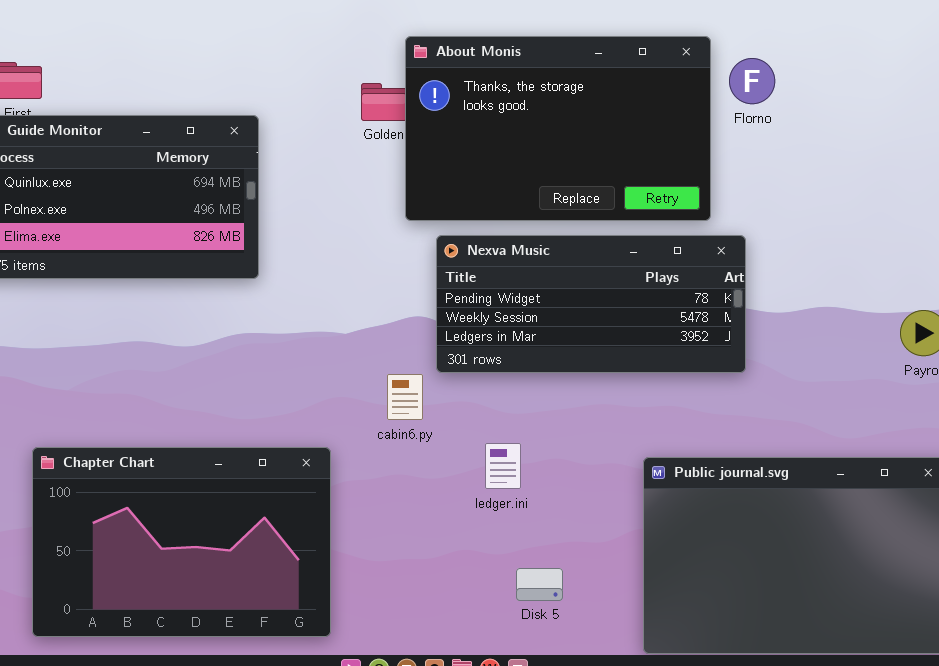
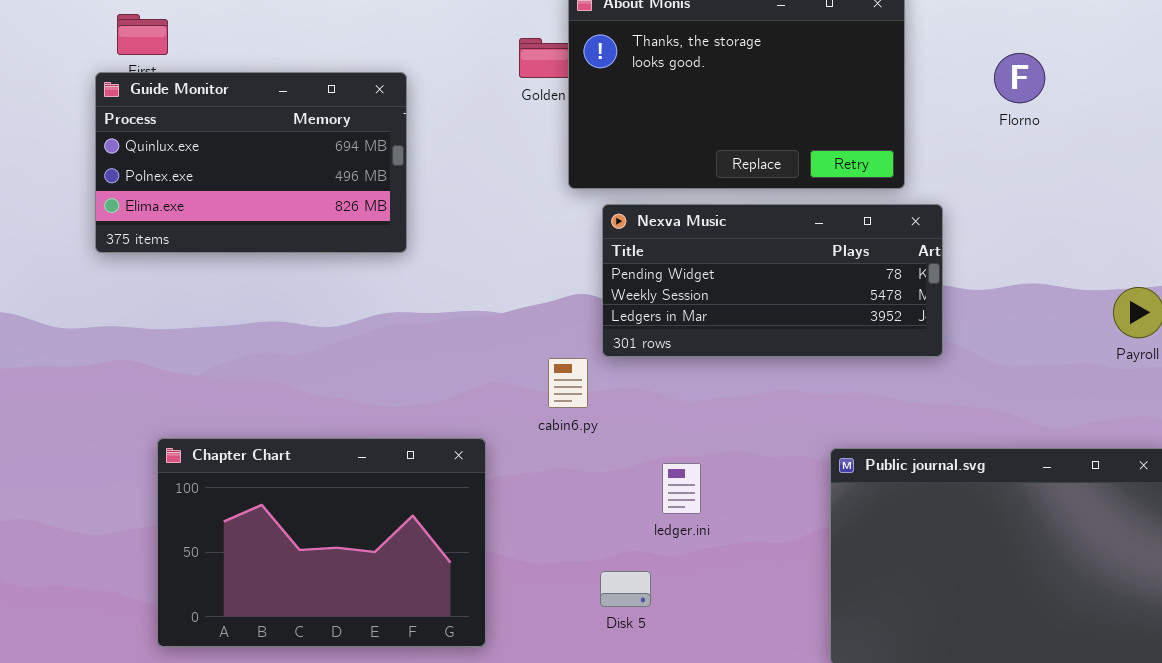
Florno: [729,58,775,104] -> [994,53,1045,103], moved
ledger.ini: [485,443,521,489] -> [662,463,701,514], moved
Disk 5: [516,568,563,601] -> [600,571,651,607], moved

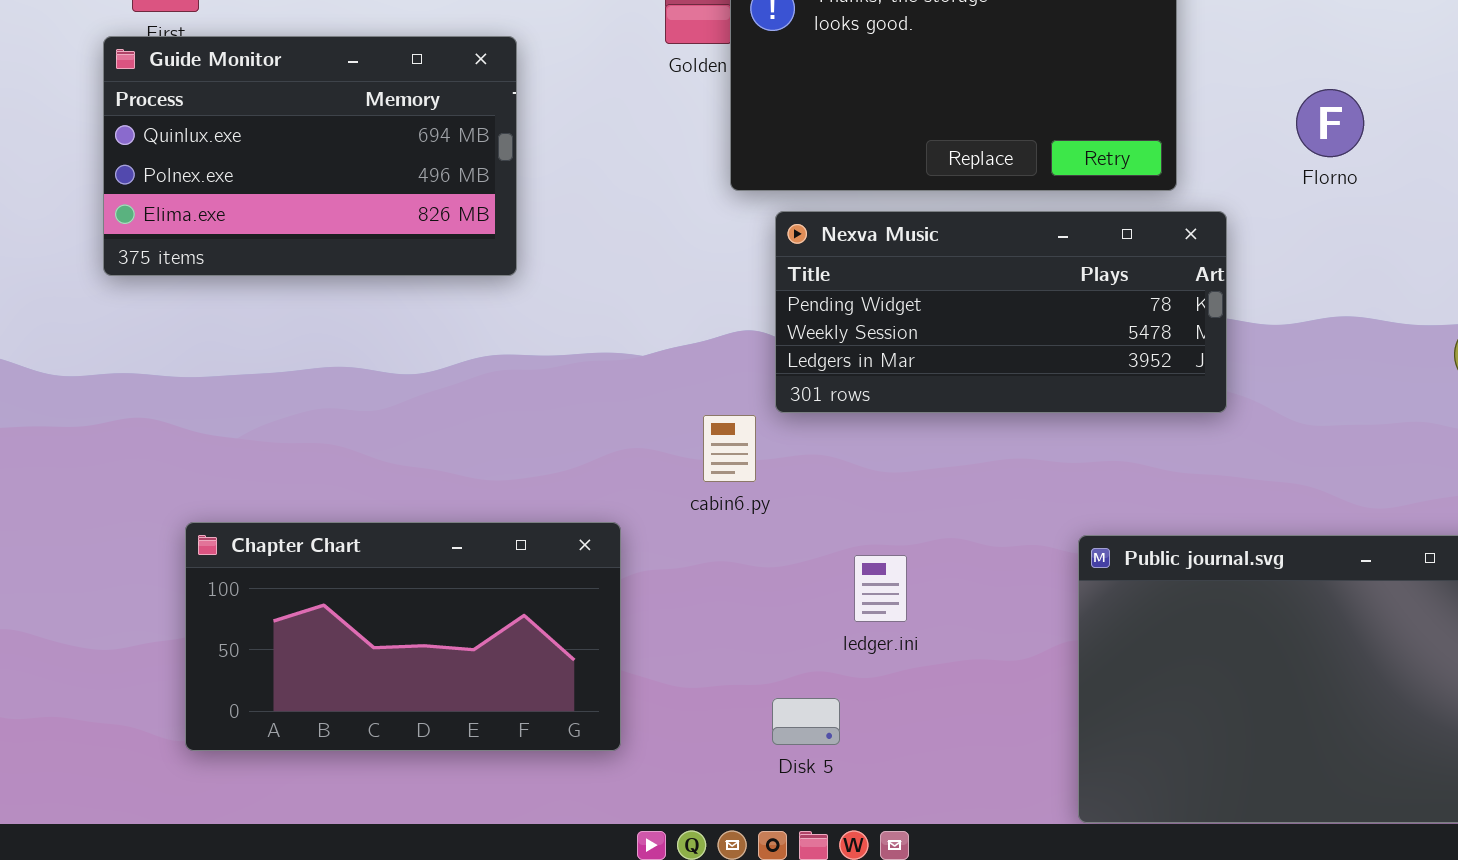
Florno: [994,53,1045,103] -> [1296,89,1364,157], moved
Chapter Chart: [157,438,486,647] -> [185,522,621,751], resized

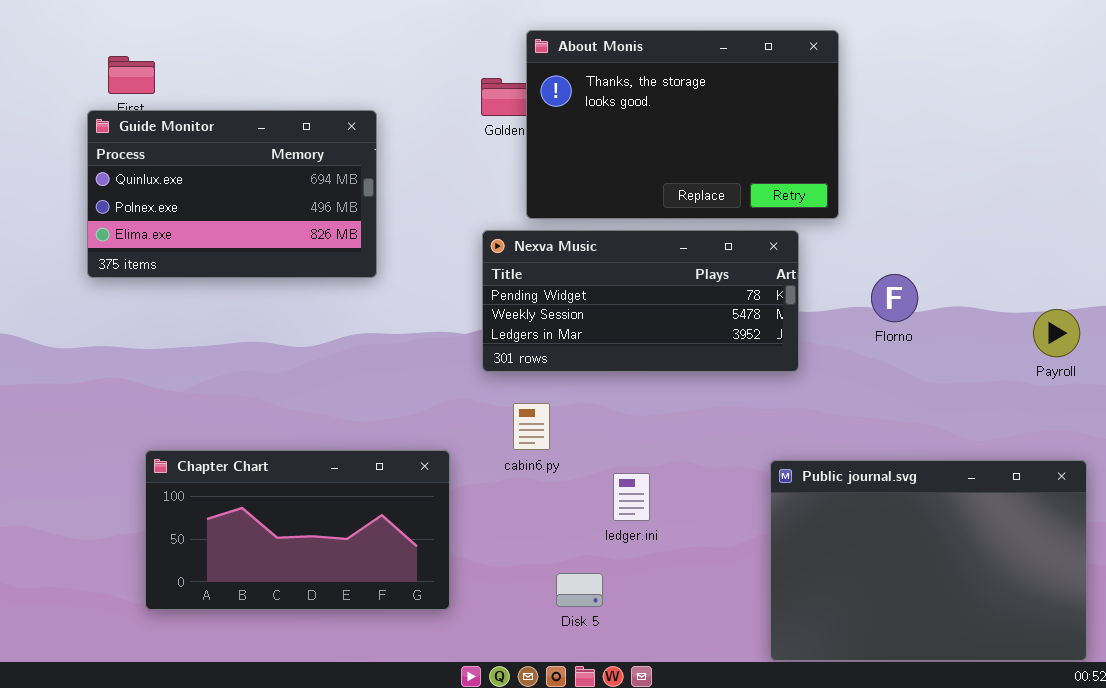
Florno: [1296,89,1364,157] -> [871,274,918,322], moved
Nexva Music: [775,211,1227,413] -> [482,230,799,372], moved
cabin6.py: [703,415,756,482] -> [513,403,550,450], moved

